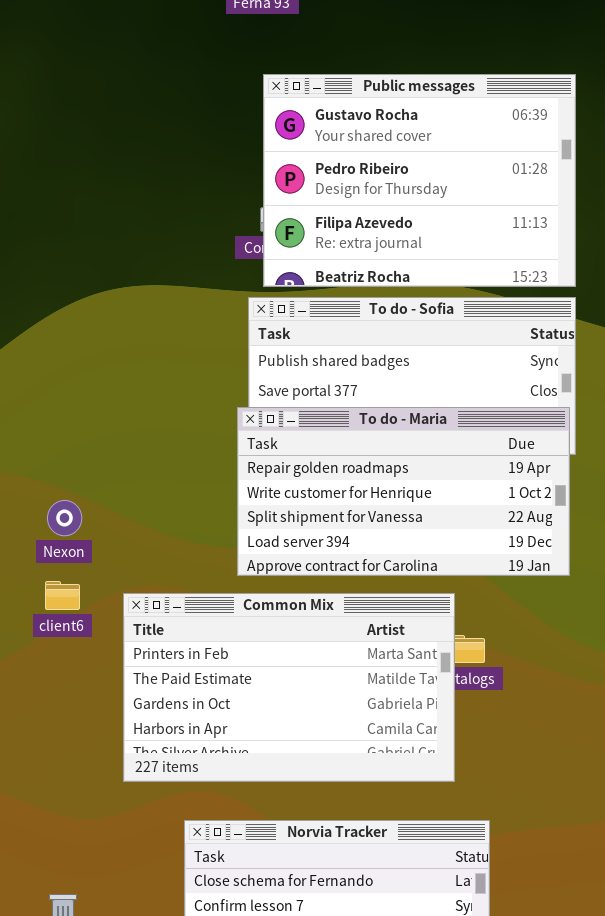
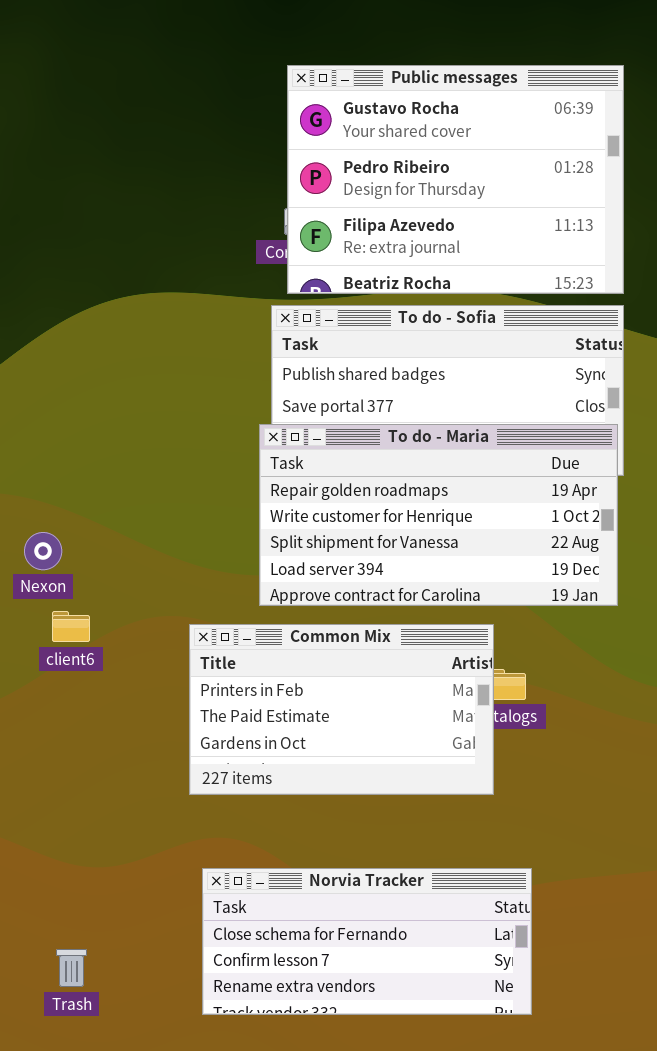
Nexon: [47,500,82,536] -> [24,532,62,570], moved
Common Mix: [123,593,455,782] -> [189,624,494,795], resized

